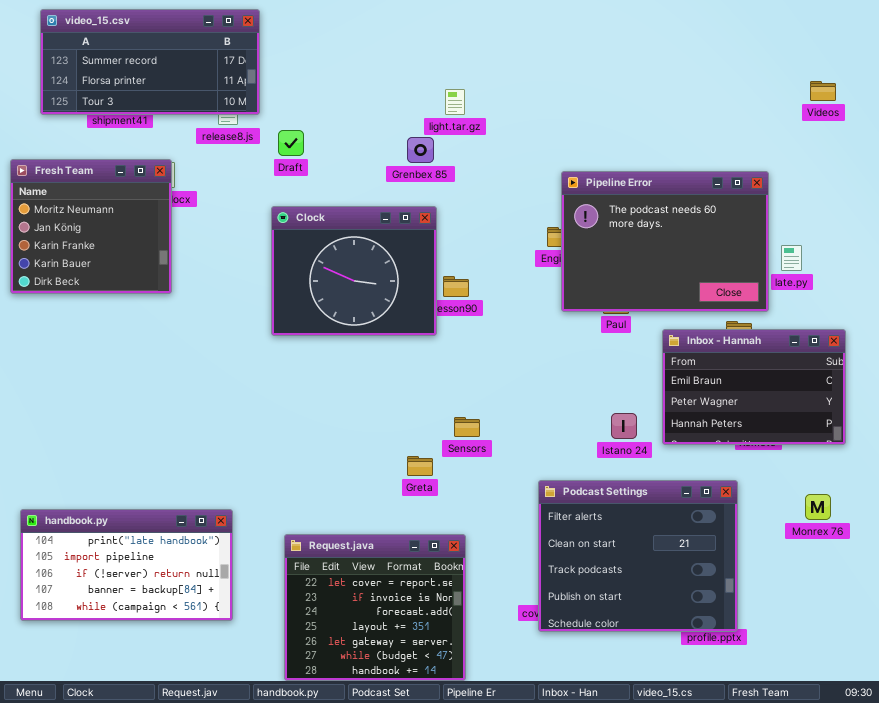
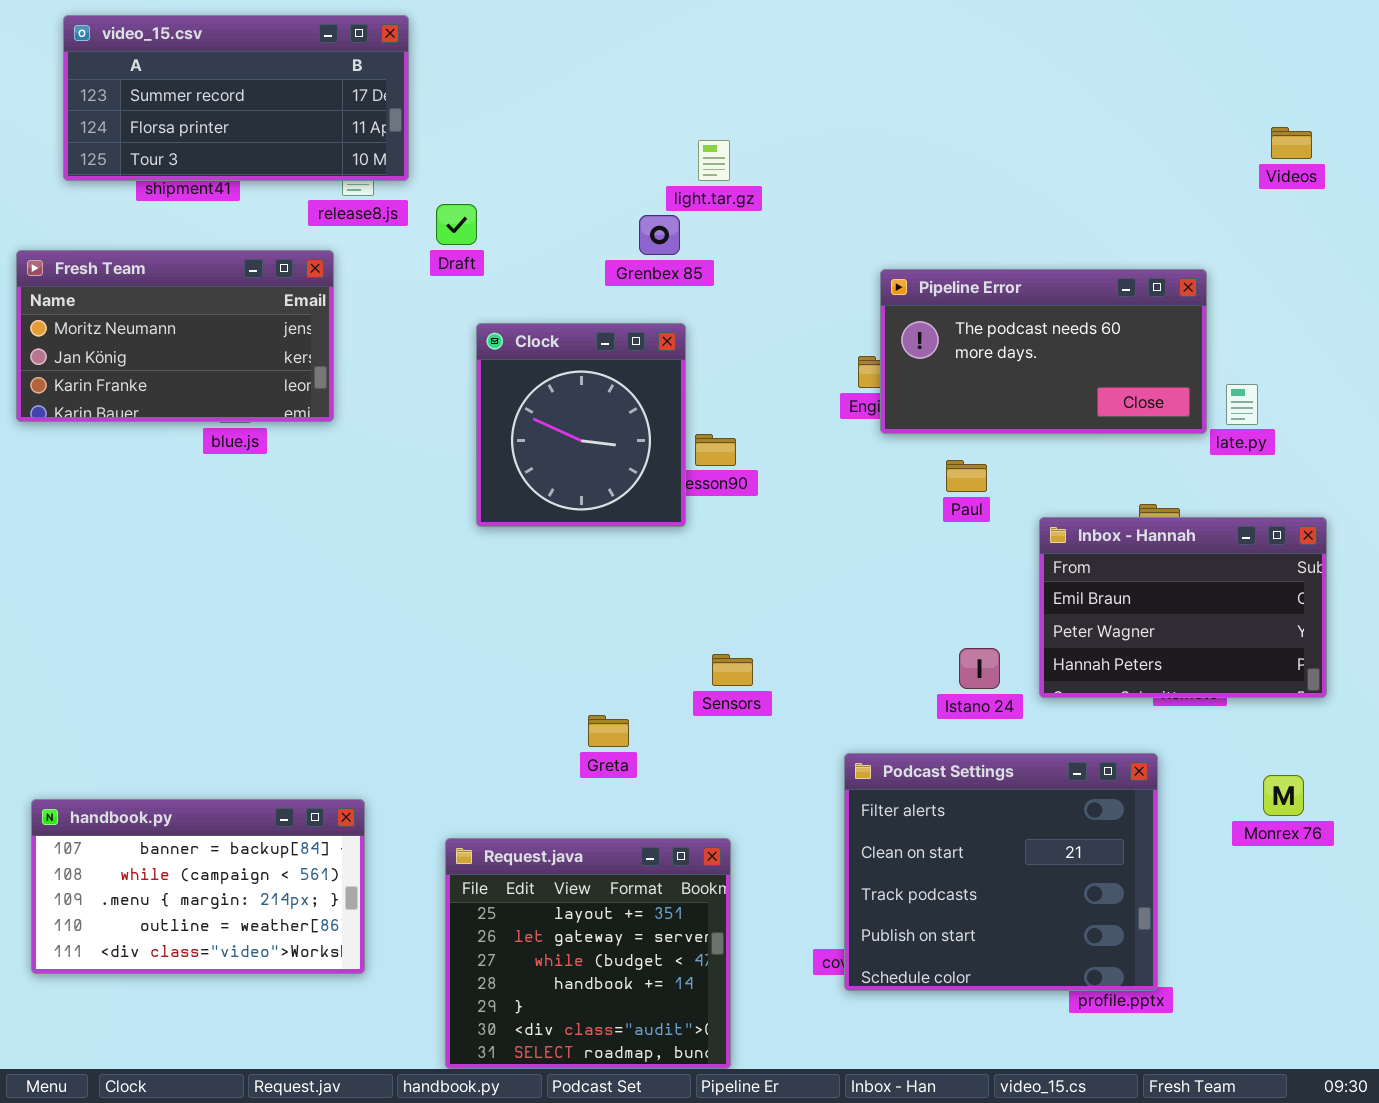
Fresh Team: [10,159,172,294] -> [16,250,334,422], resized
Pipeline Error: [561,171,769,312] -> [880,269,1207,434], resized
Clock: [271,206,437,336] -> [476,323,686,527], resized
Greta: [407,456,433,476] -> [588,715,629,747], moved
handbook.py: [20,509,233,621] -> [31,799,365,974], scrolled down 3 rows
Request.java: [284,534,466,681] -> [445,838,731,1069], scrolled down 3 rows

